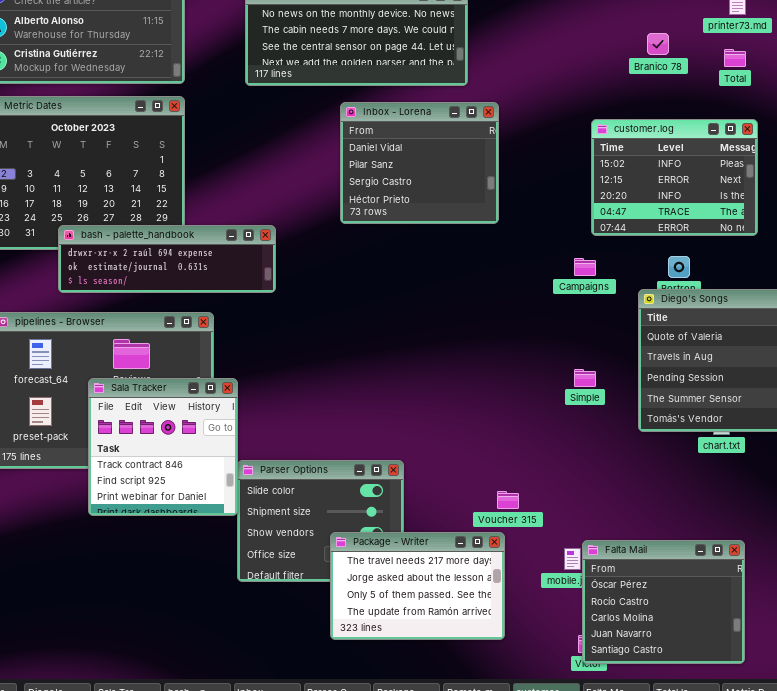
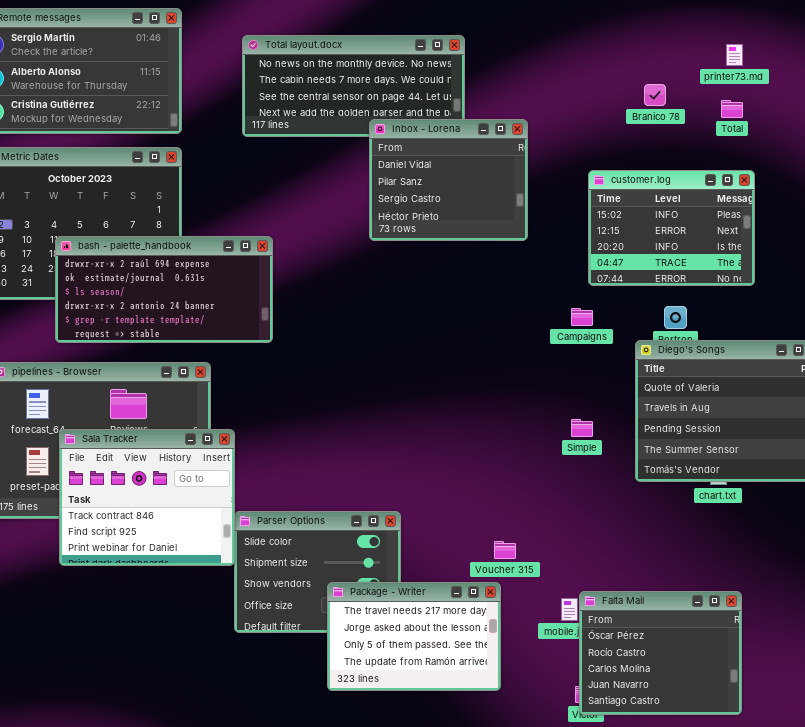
Inbox - Lorena: [340,102,499,224] -> [369,119,528,241], moved
bash - palette_handbook: [58,225,276,293] -> [55,236,273,343], resized
Sala Tracker: [88,378,238,516] -> [59,429,235,566], resized

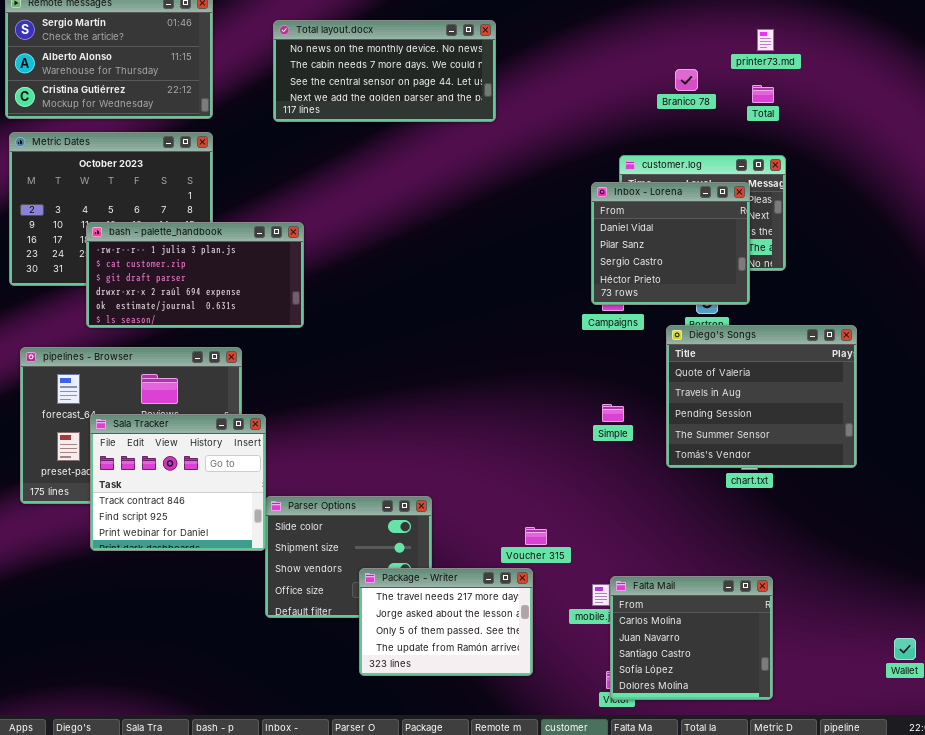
Inbox - Lorena: [369,119,528,241] -> [591,182,750,305], moved
bash - palette_handbook: [55,236,273,343] -> [86,222,304,328], scrolled up 3 rows
Falta Mail: [579,591,742,715] -> [610,576,773,700], scrolled down 2 rows

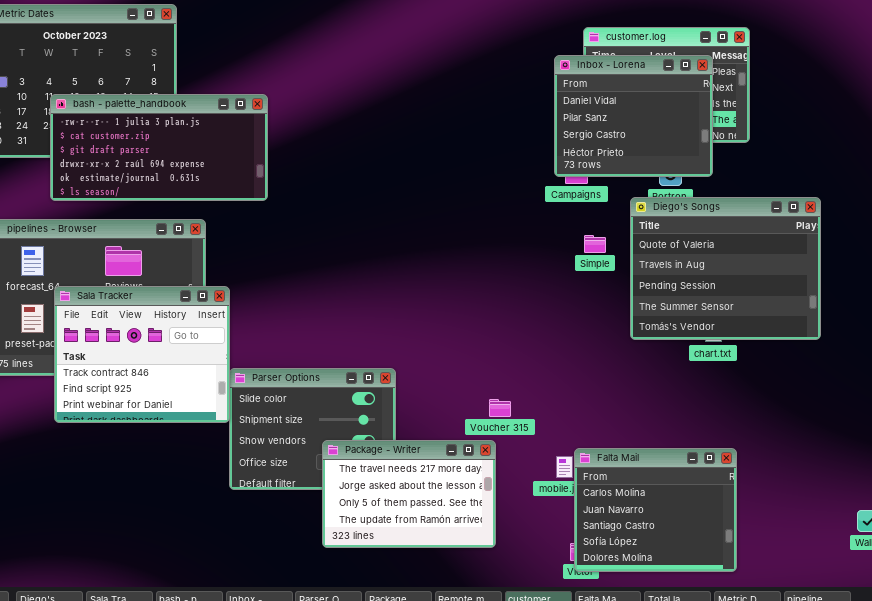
Simple: [602,404,624,422] -> [584,235,606,253], moved

